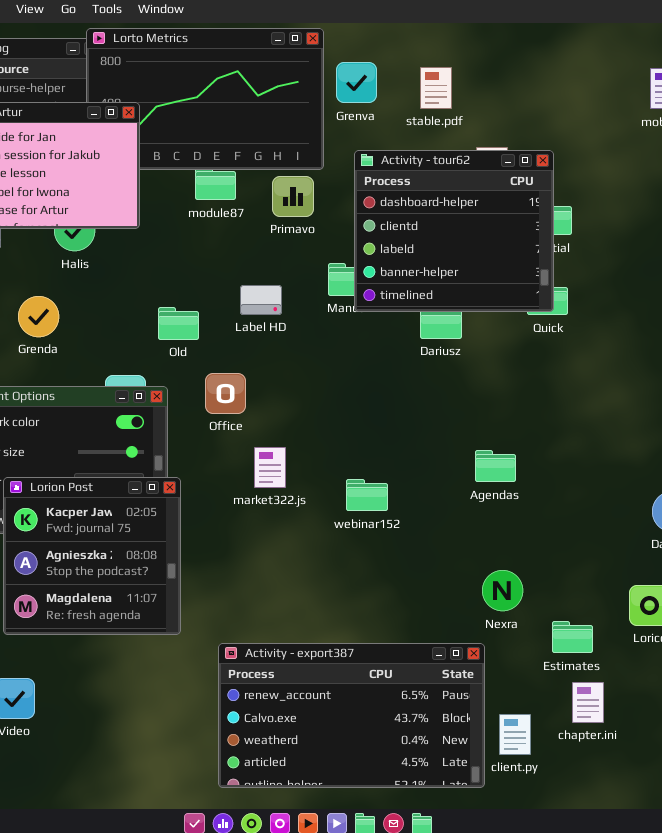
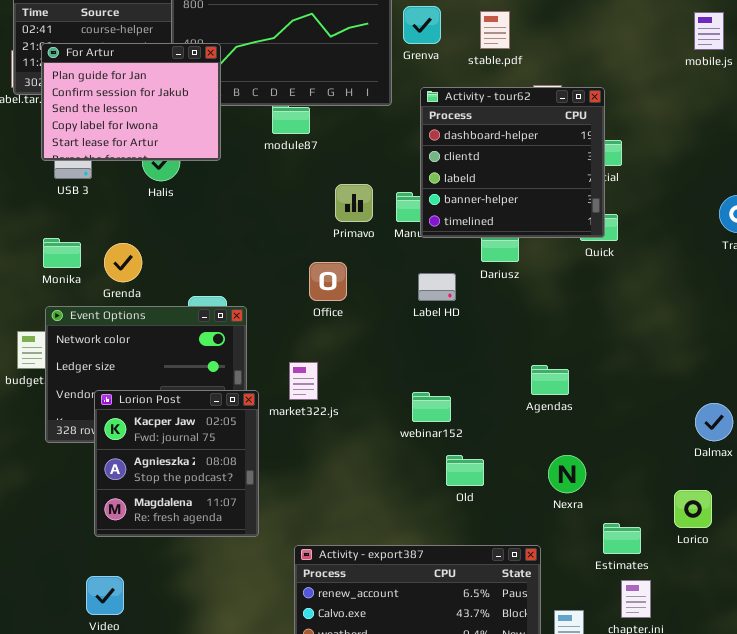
Primavo: [272,176,314,217] -> [335,184,373,222], moved
Label HD: [240,285,282,315] -> [418,273,456,301], moved
Grenda: [18,296,59,337] -> [104,243,142,282], moved
Old: [158,307,199,340] -> [446,455,484,486], moved
Office: [205,373,246,414] -> [309,262,347,301], moved
market322.js: [254,447,286,488] -> [289,362,318,400], moved
Nexra: [482,570,523,611] -> [548,455,586,493], moved

